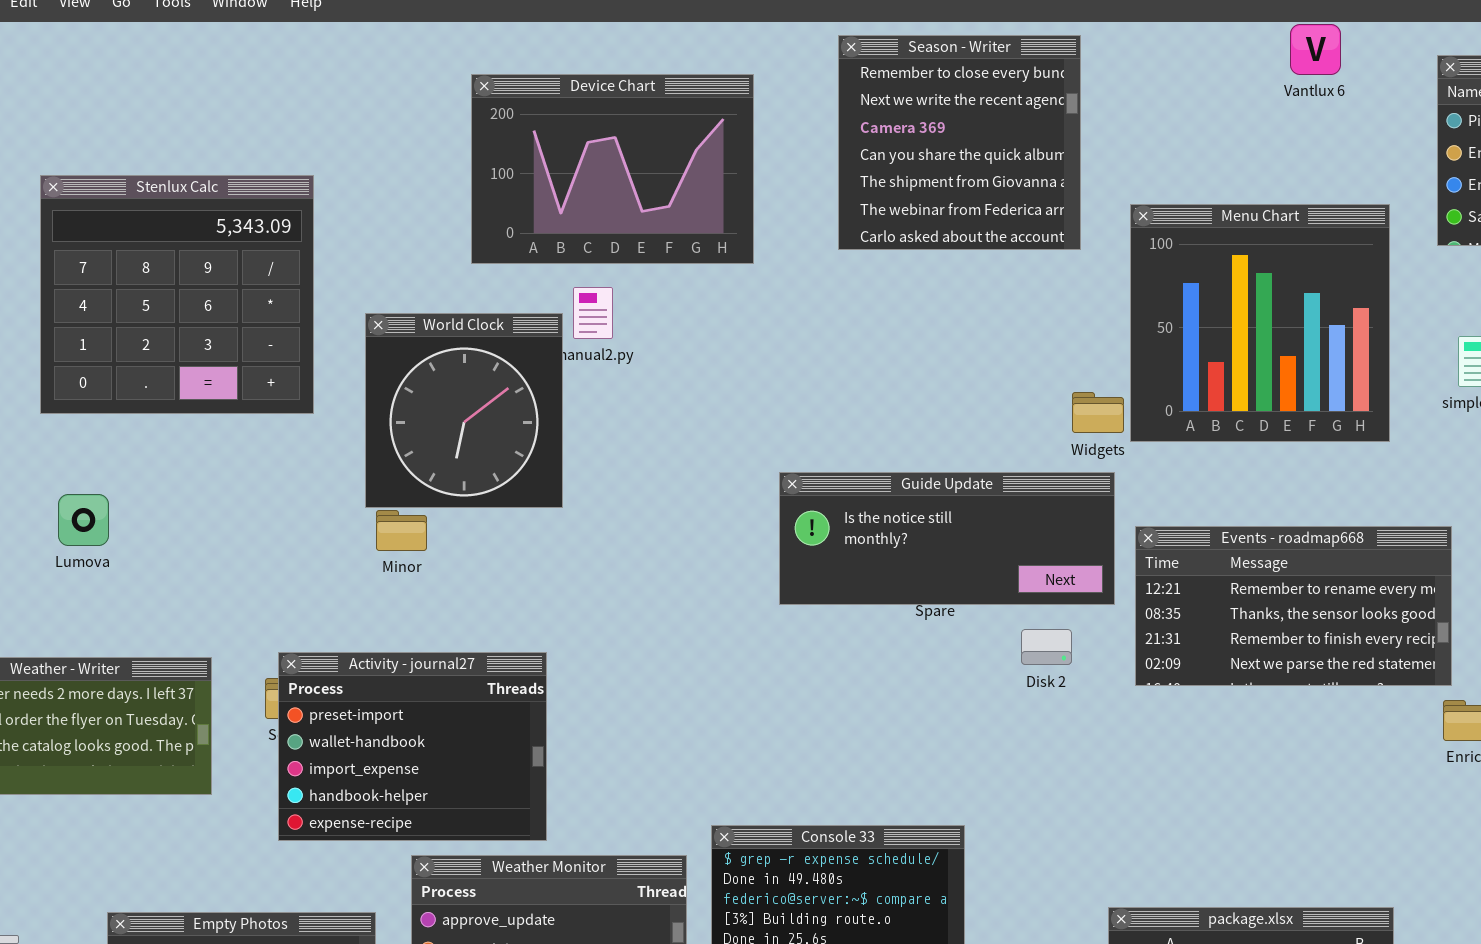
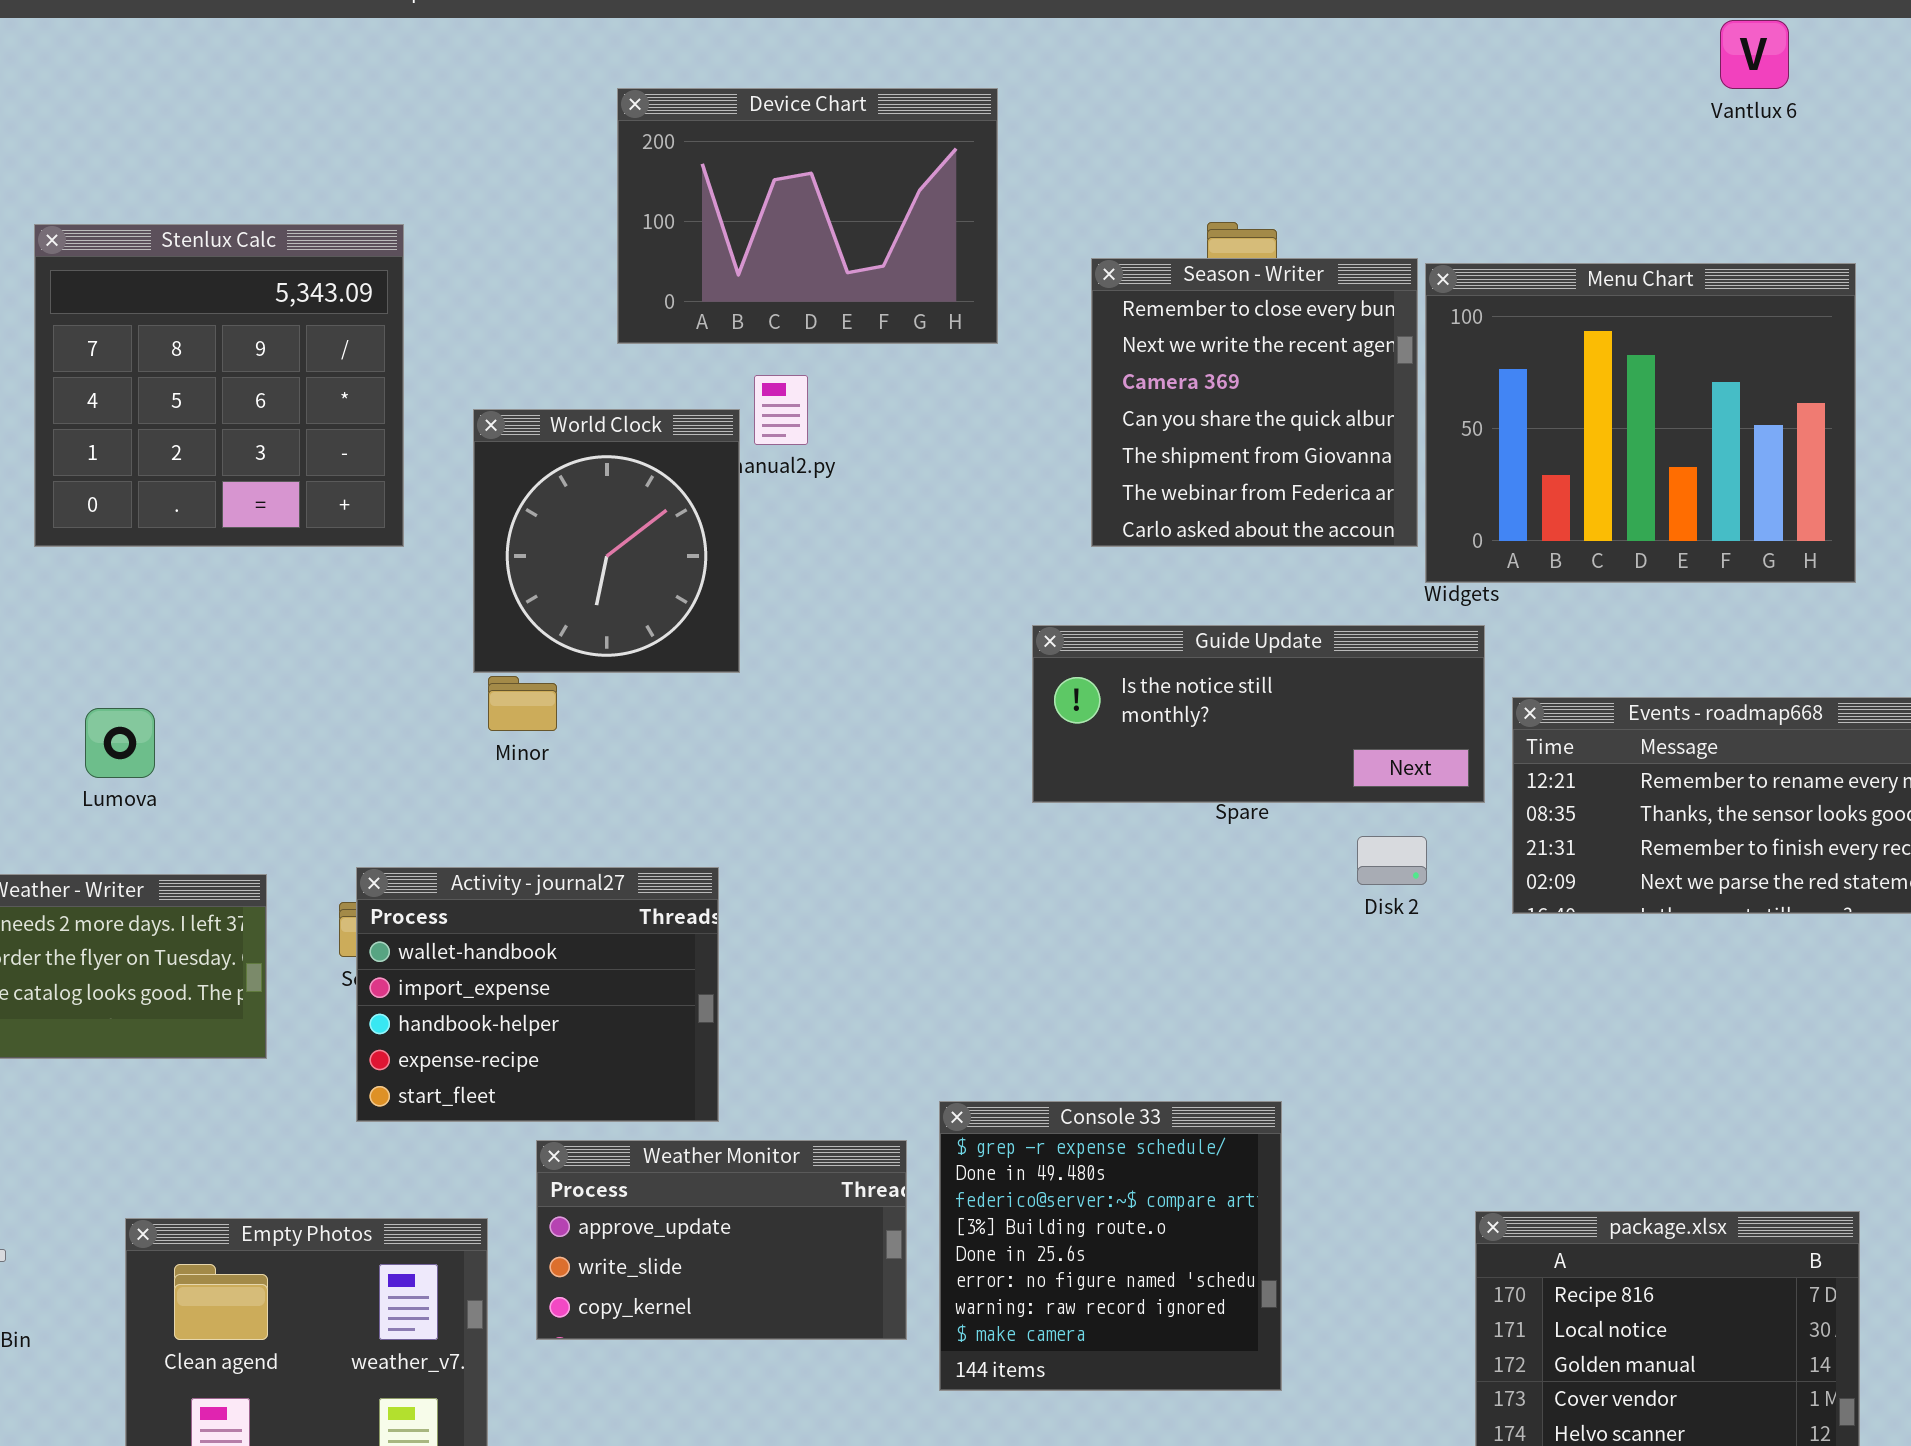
Season - Writer: [838,35,1081,250] -> [1091,258,1418,547], moved
Menu Chart: [1130,204,1390,442] -> [1425,263,1856,583], resized
Lumova: [58,494,109,546] -> [85,708,155,778], moved
Activity - journal27: [278,652,547,841] -> [356,867,719,1122], scrolled down 1 row

